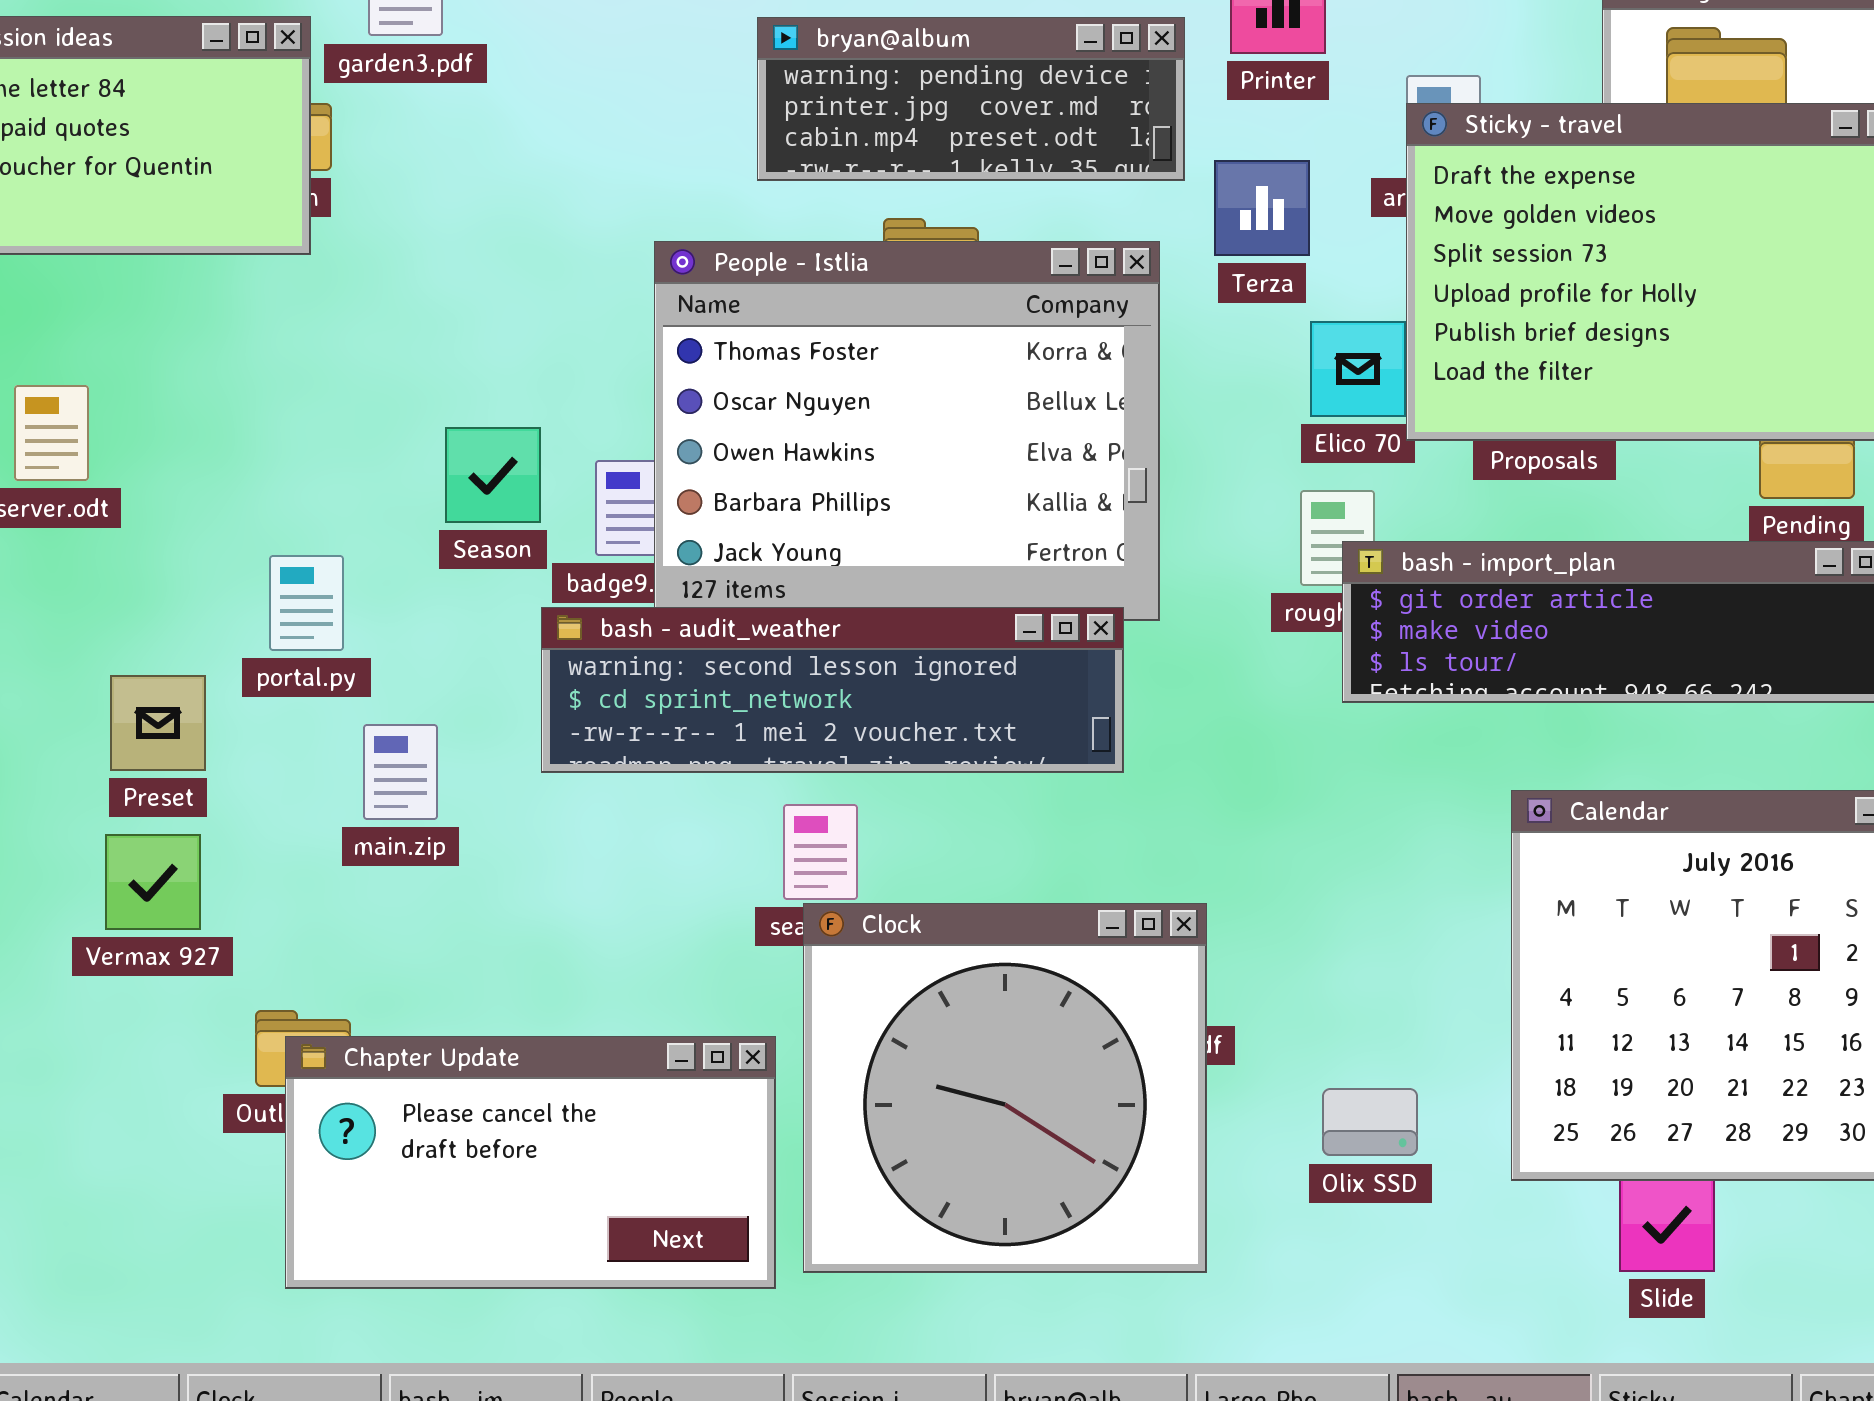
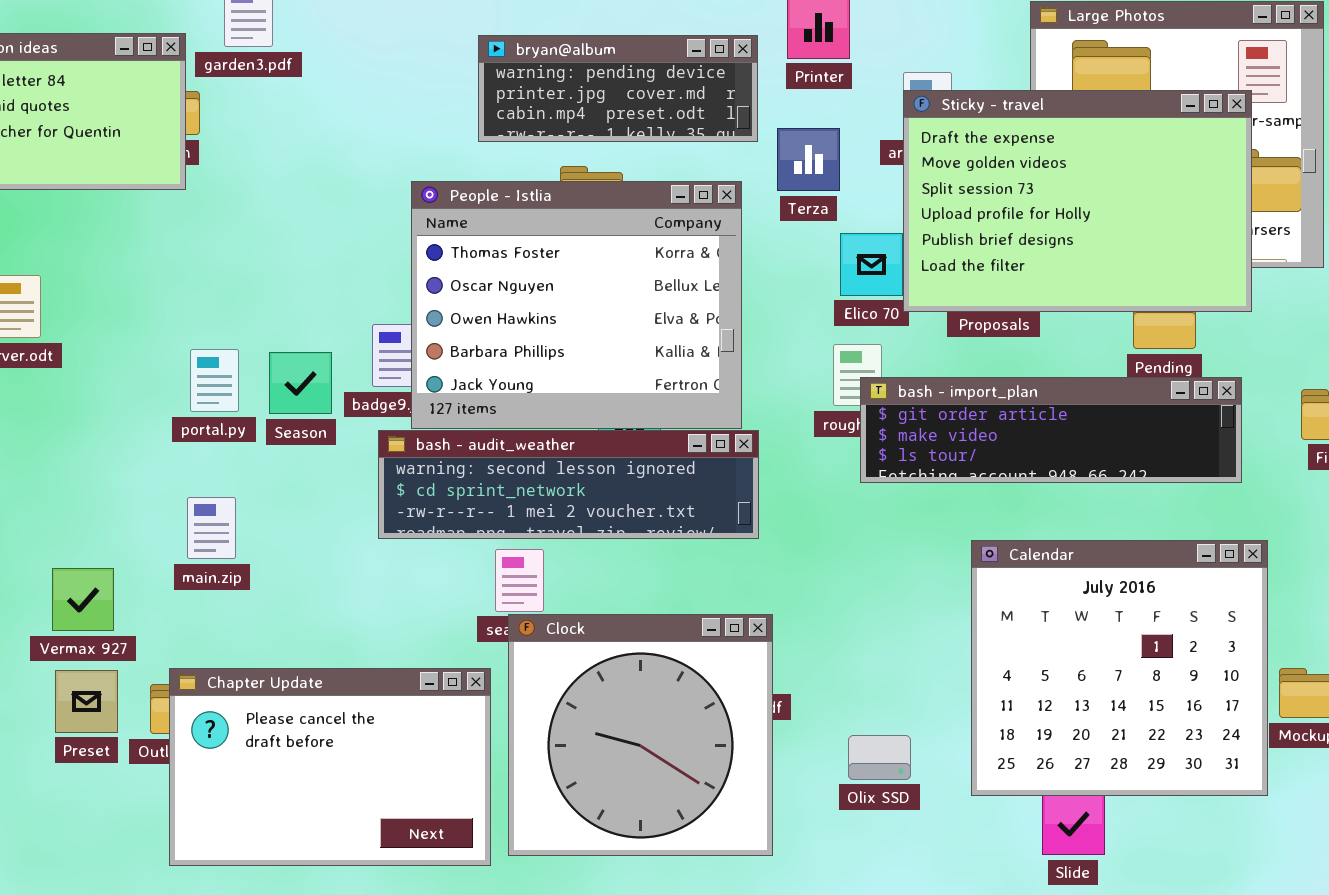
Season: [445,427,541,523] -> [269,352,332,414], moved
portal.py: [269,555,344,651] -> [190,349,239,412], moved
bash - audit_weather: [541,607,1124,773] -> [378,430,759,539], moved
Preset: [110,675,206,771] -> [55,670,118,733], moved
main.zip: [363,724,438,820] -> [187,497,236,559], moved
Chapter Update: [285,1036,776,1289] -> [169,668,491,866], resized

